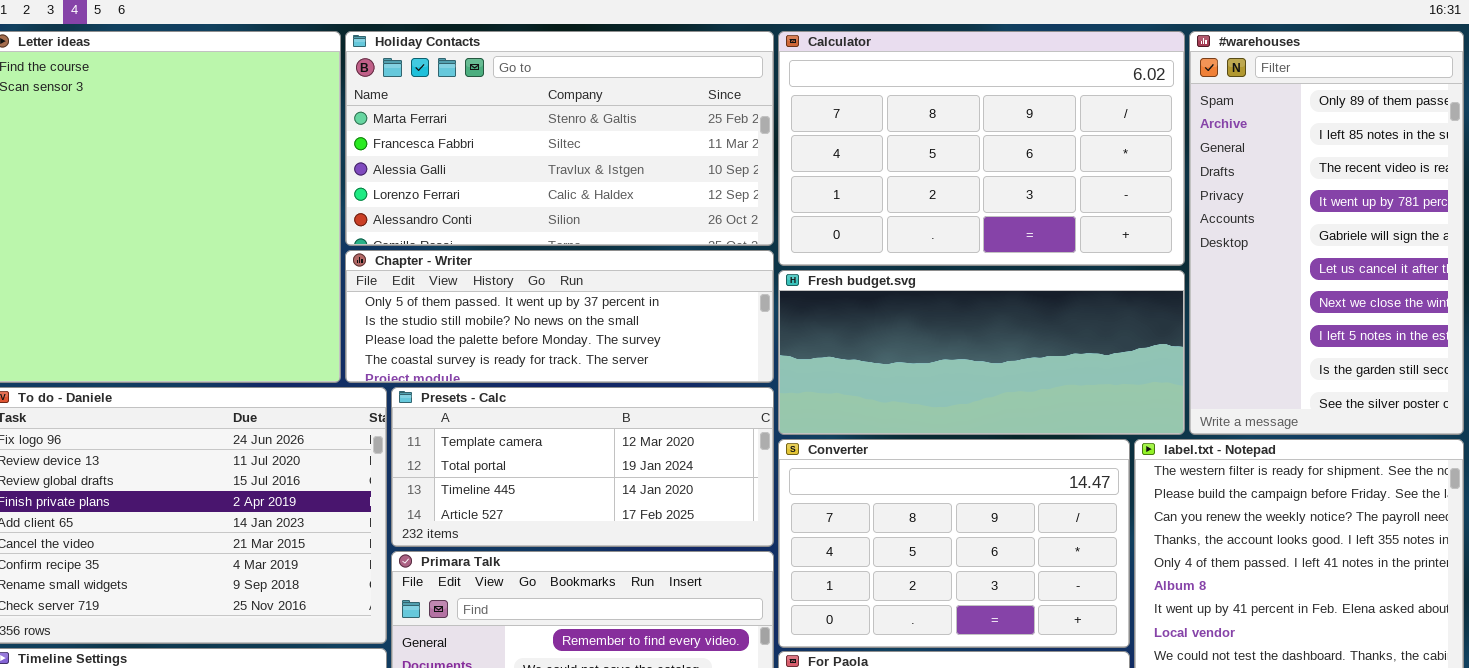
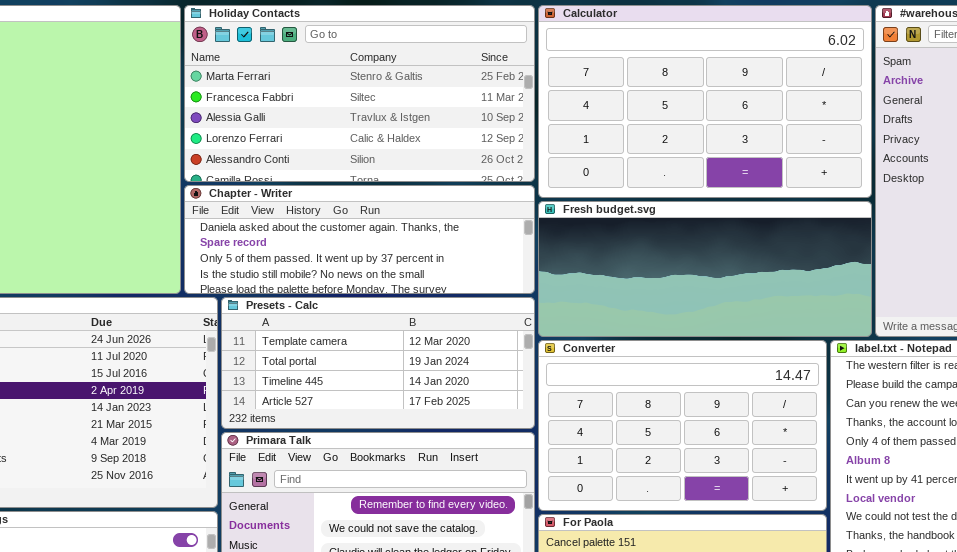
Chapter - Writer: [345,250,774,383] -> [184,185,535,294], scrolled up 2 rows

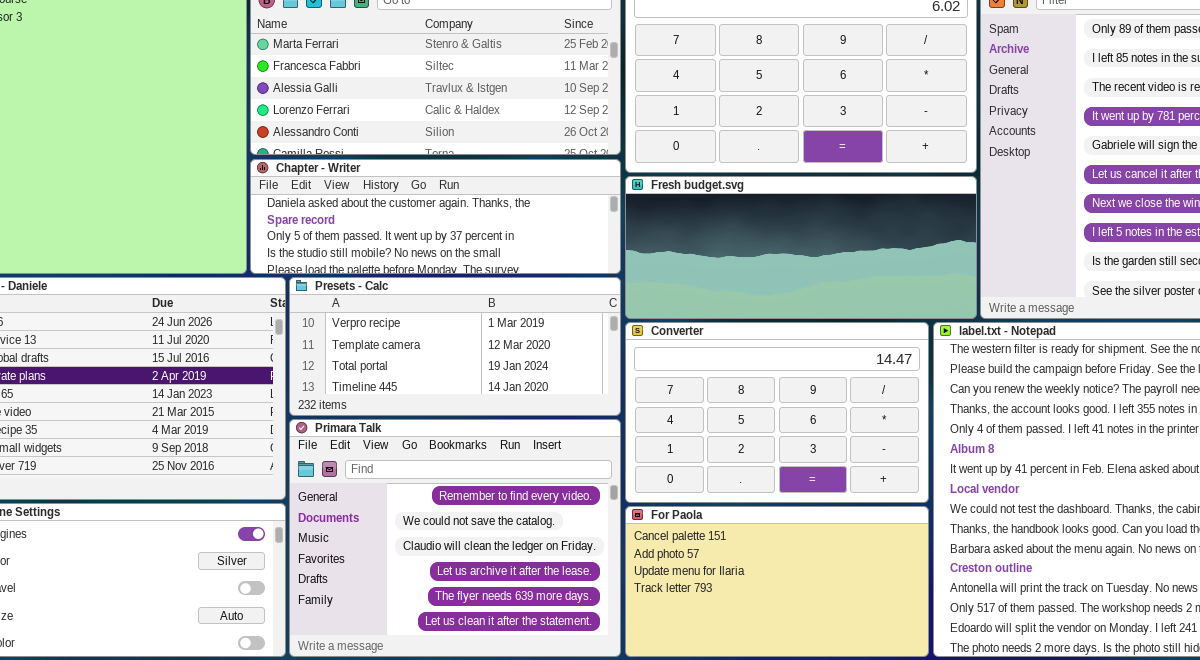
Presets - Calc: [221,297,535,429] -> [289,277,621,416], scrolled up 1 row

